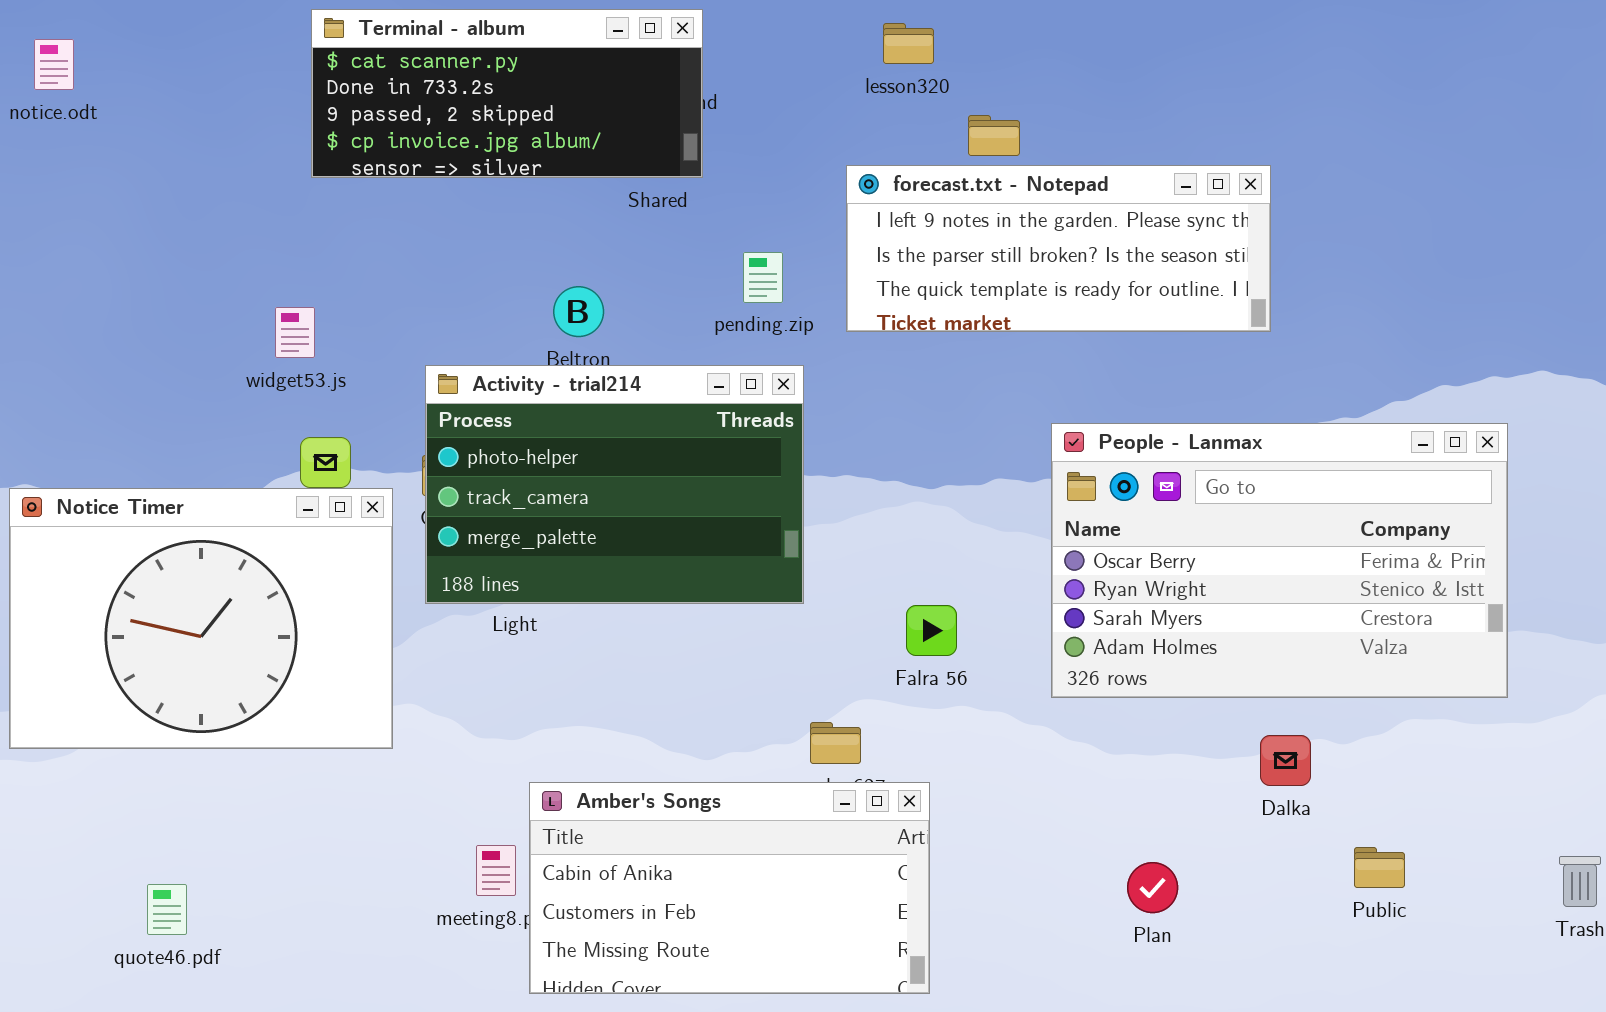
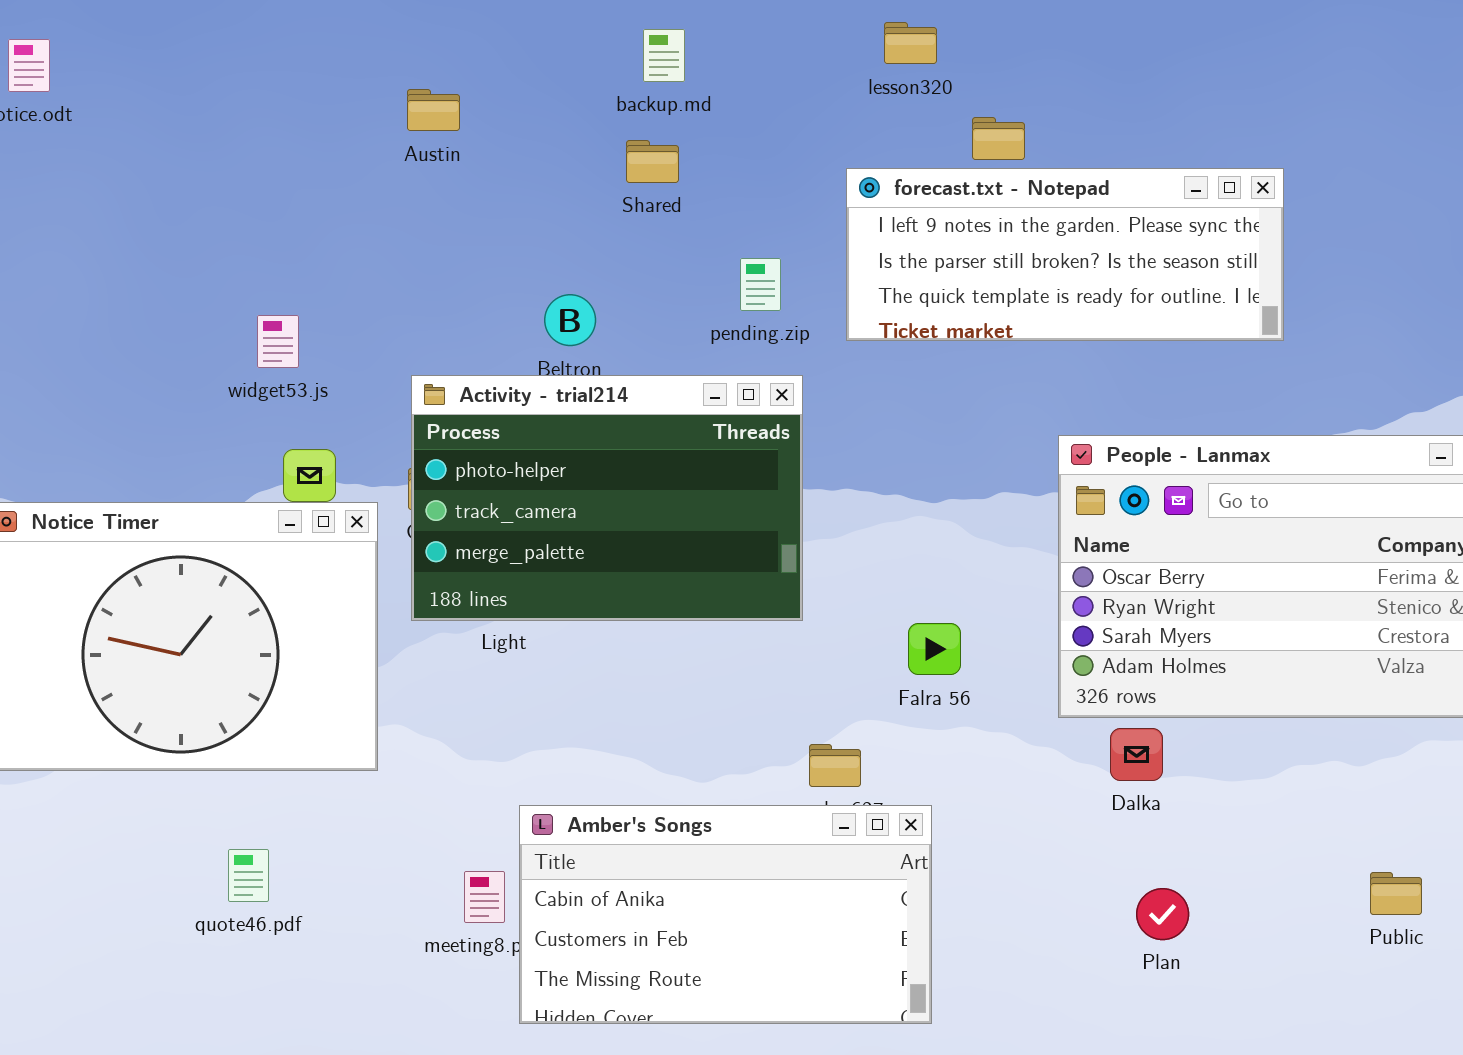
Terminal - album: [311,9,703,178] -> none, closed
Dalka: [1260,735,1311,786] -> [1110,728,1163,781], moved
quote46.pdf: [147,884,187,935] -> [228,849,269,902], moved

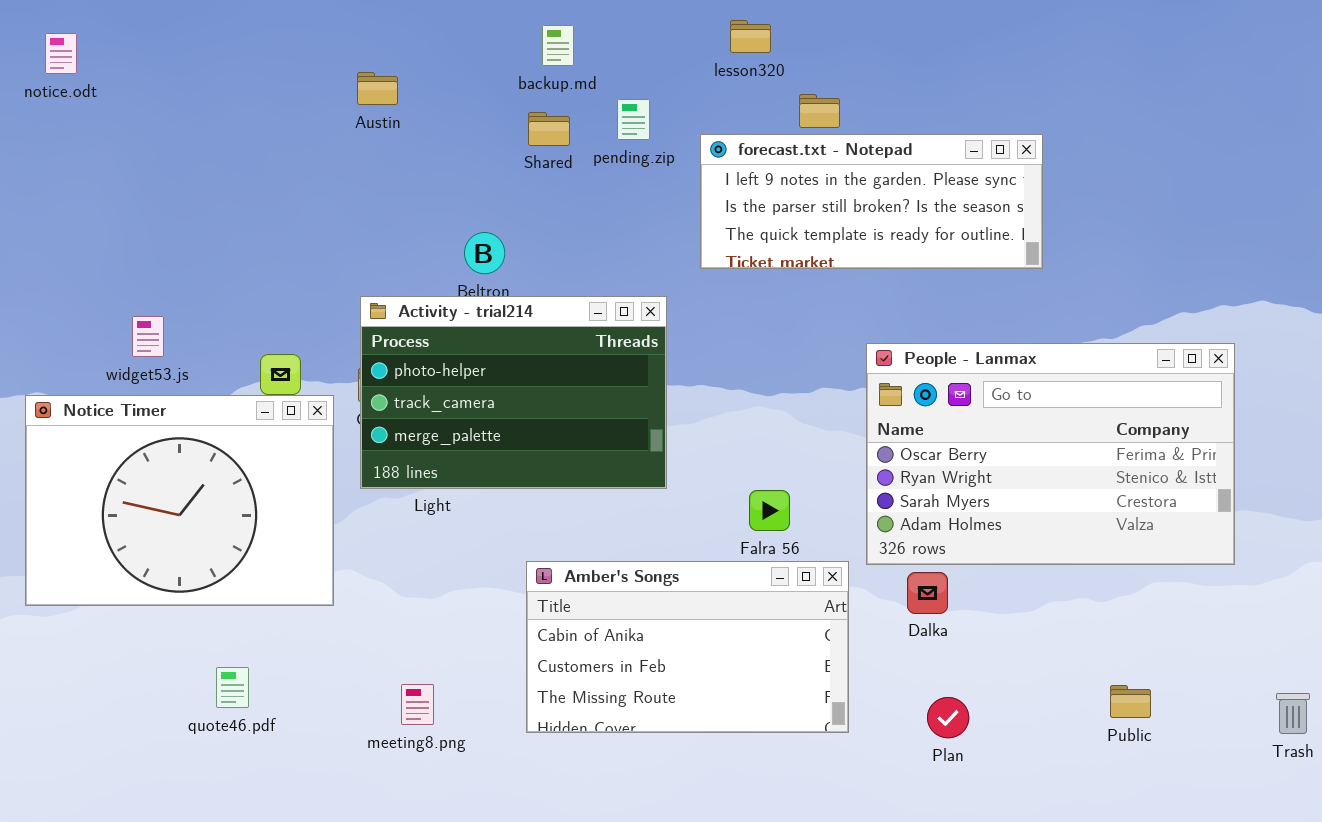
pending.zip: [740,258,781,311] -> [617,99,650,140], moved
widget53.js: [257,315,299,368] -> [132,316,164,357], moved
Amber's Songs: [519,805,932,1024] -> [526,561,849,733], moved

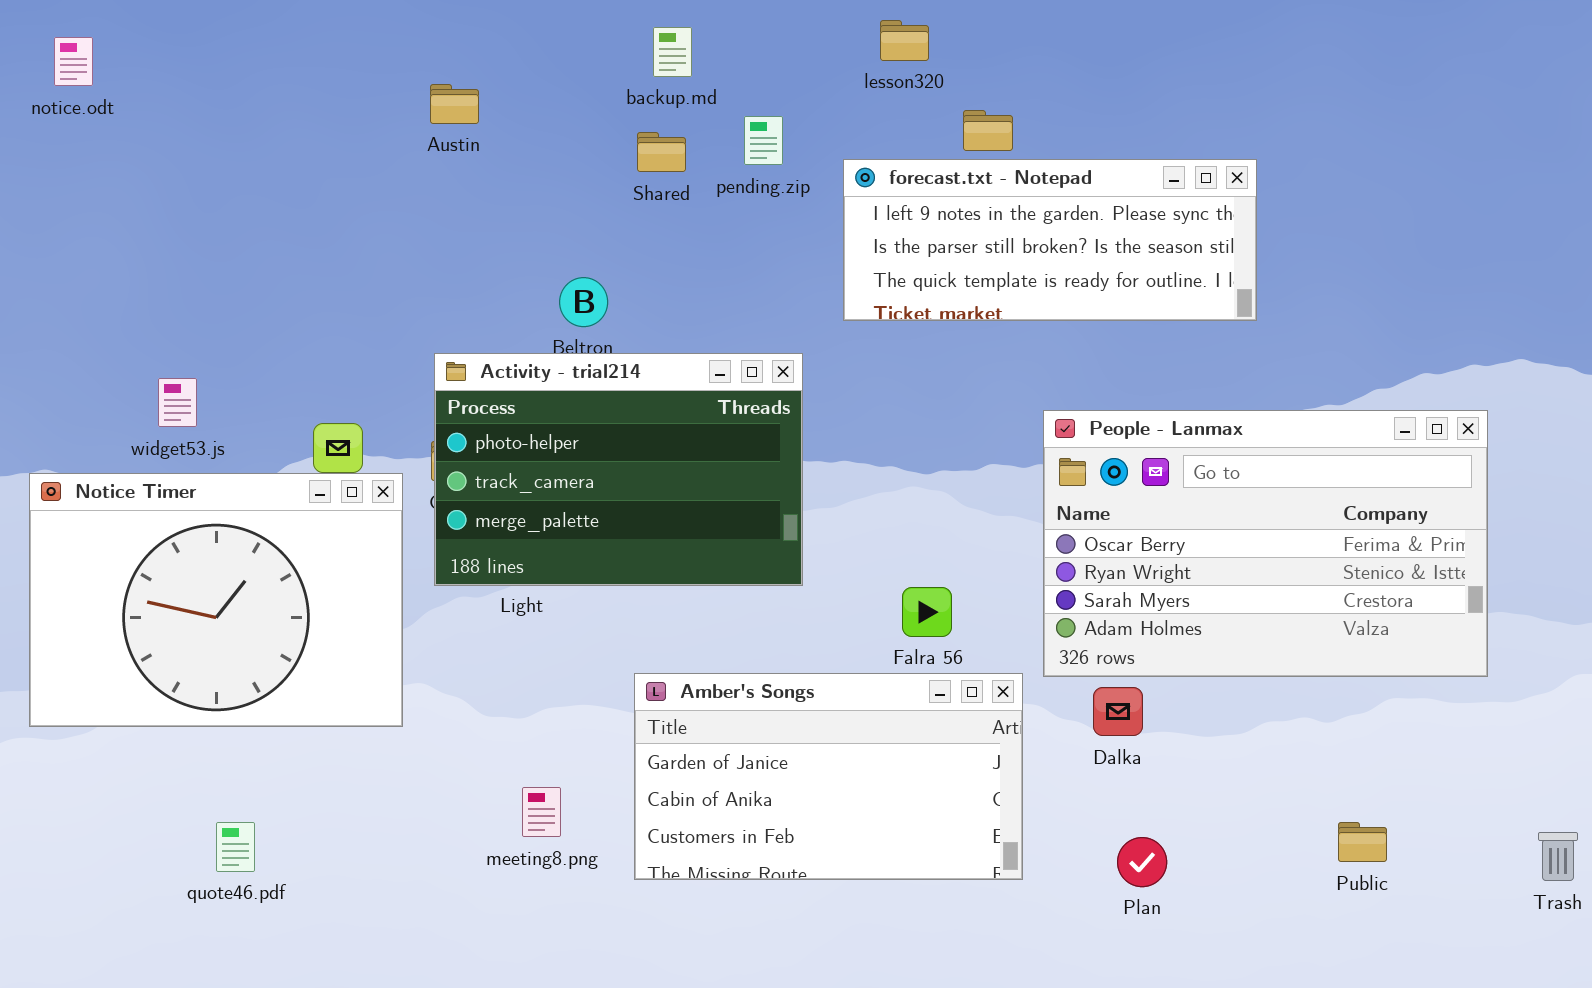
Amber's Songs: [526,561,849,733] -> [634,673,1023,880], scrolled up 1 row
quote46.pdf: [216,667,249,708] -> [216,822,255,872], moved
meeting8.png: [401,684,434,725] -> [522,787,561,837], moved

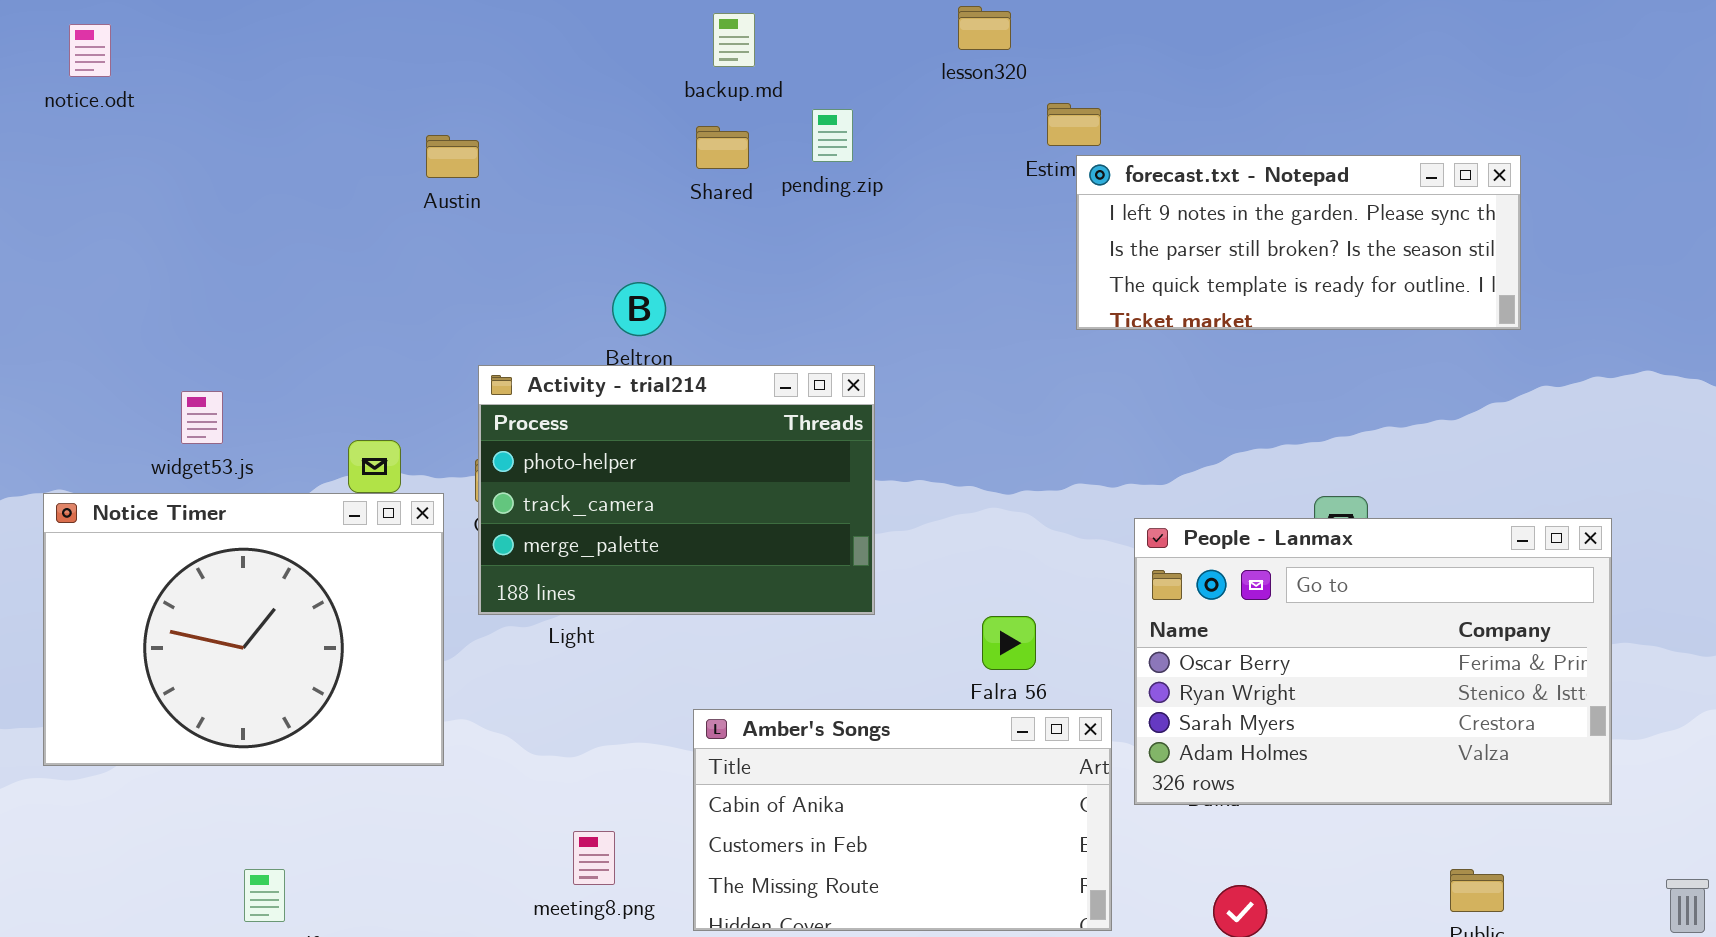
Austin: [430,84,479,124] -> [426,135,479,178], moved
forecast.txt - Notepad: [843,159,1257,321] -> [1076,155,1521,330], moved
People - Lanmax: [1043,410,1488,677] -> [1134,518,1612,805], moved
Amber's Songs: [634,673,1023,880] -> [693,709,1112,931], scrolled down 1 row

